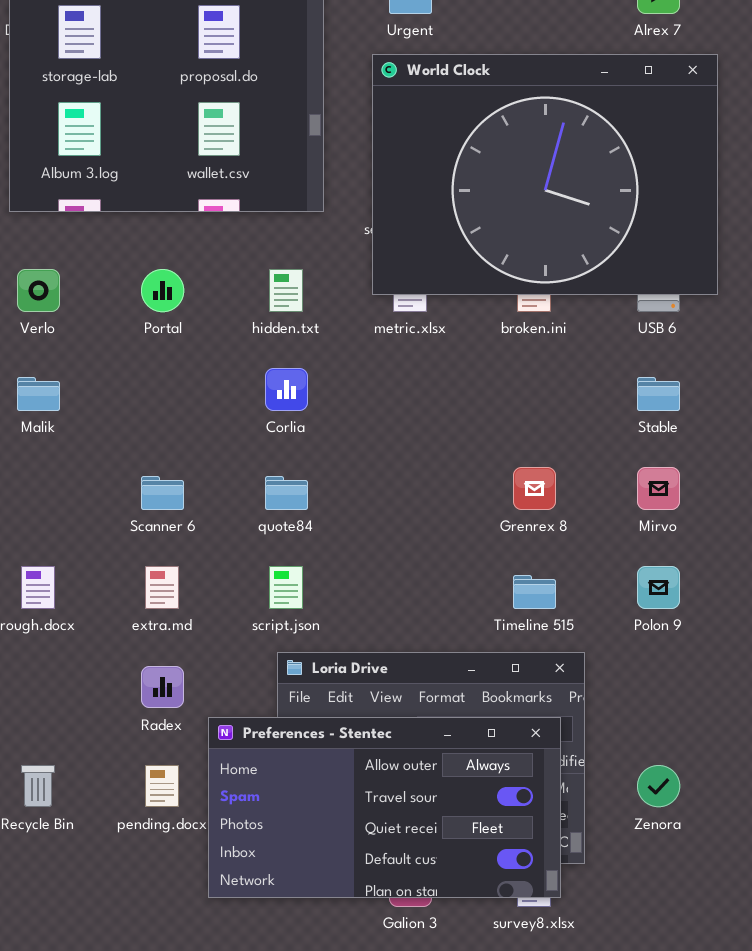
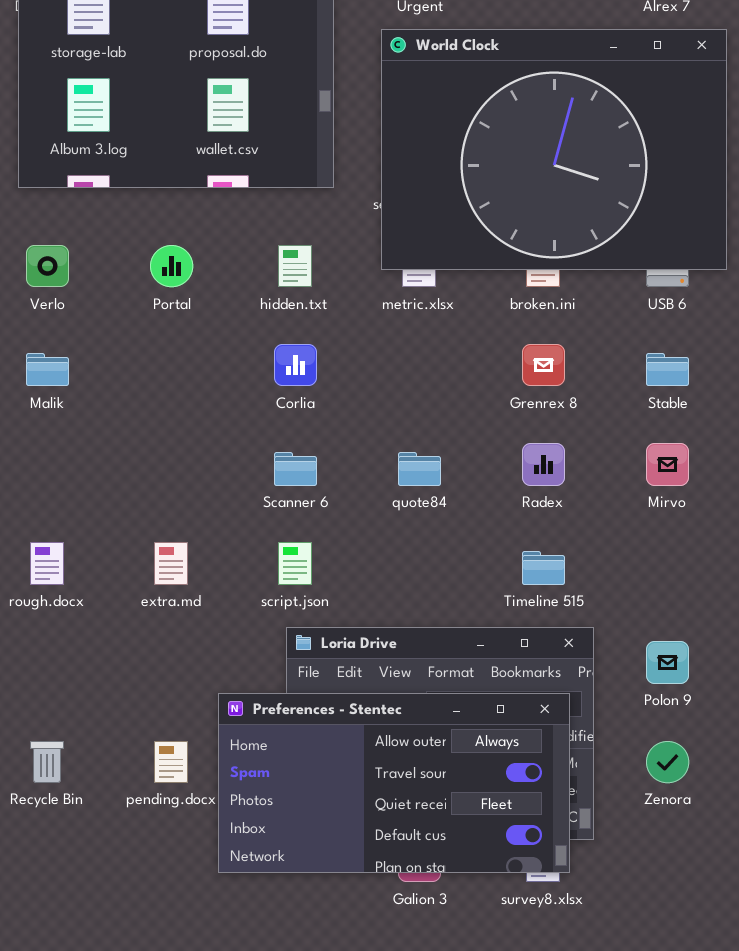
Grenrex 8: [513,467,556,510] -> [522,344,565,386], moved
Scanner 6: [141,476,184,510] -> [274,452,317,486], moved
quote84: [265,476,308,510] -> [398,452,441,486], moved
Polon 9: [637,566,680,609] -> [646,641,689,684], moved
Radex: [141,666,184,708] -> [522,443,565,486], moved

